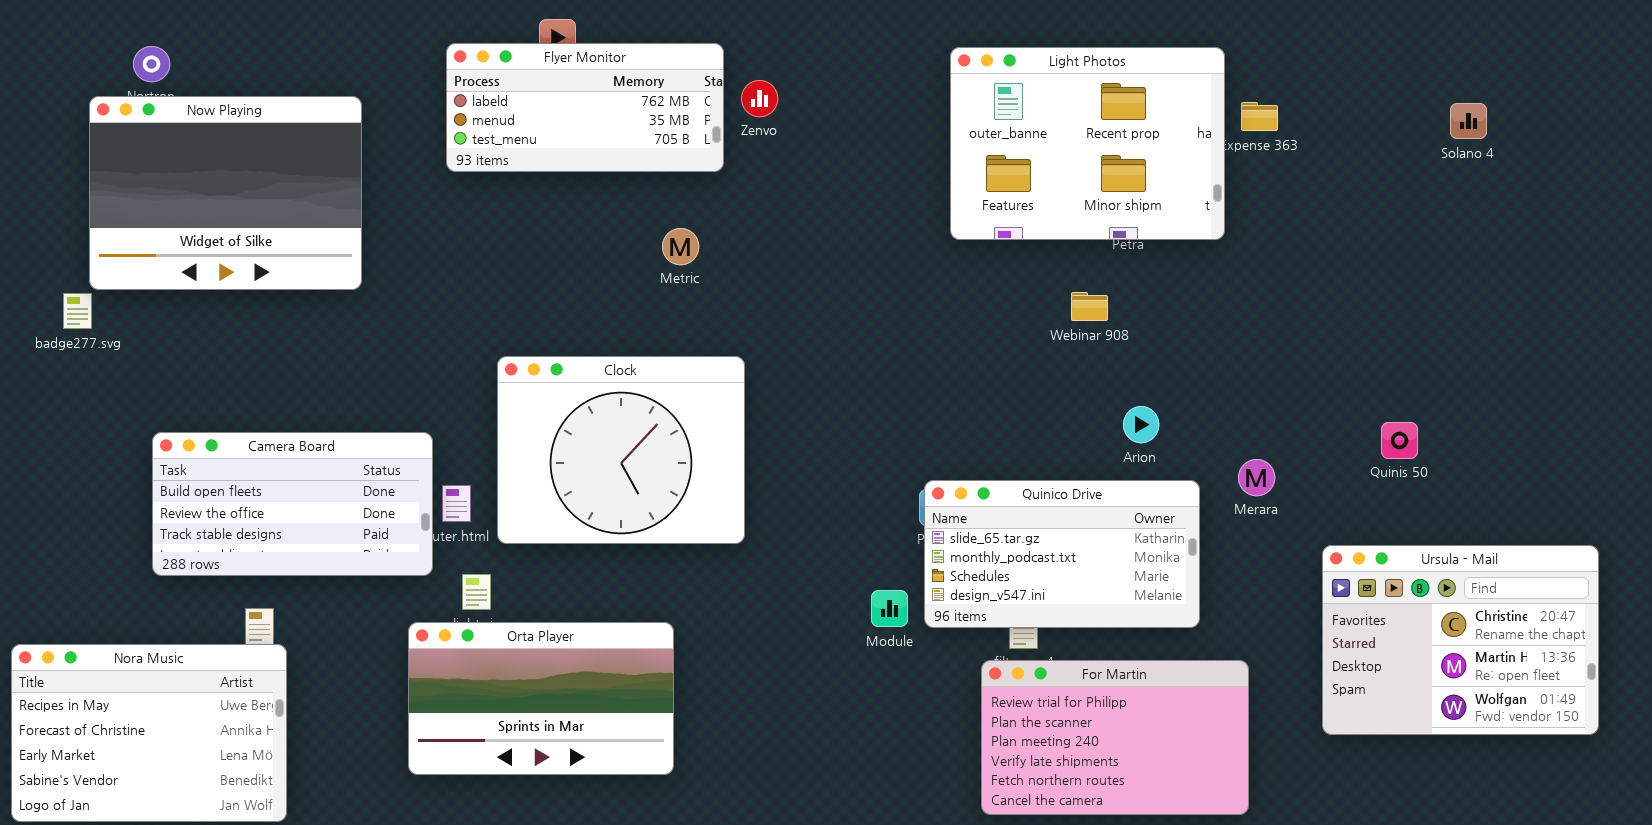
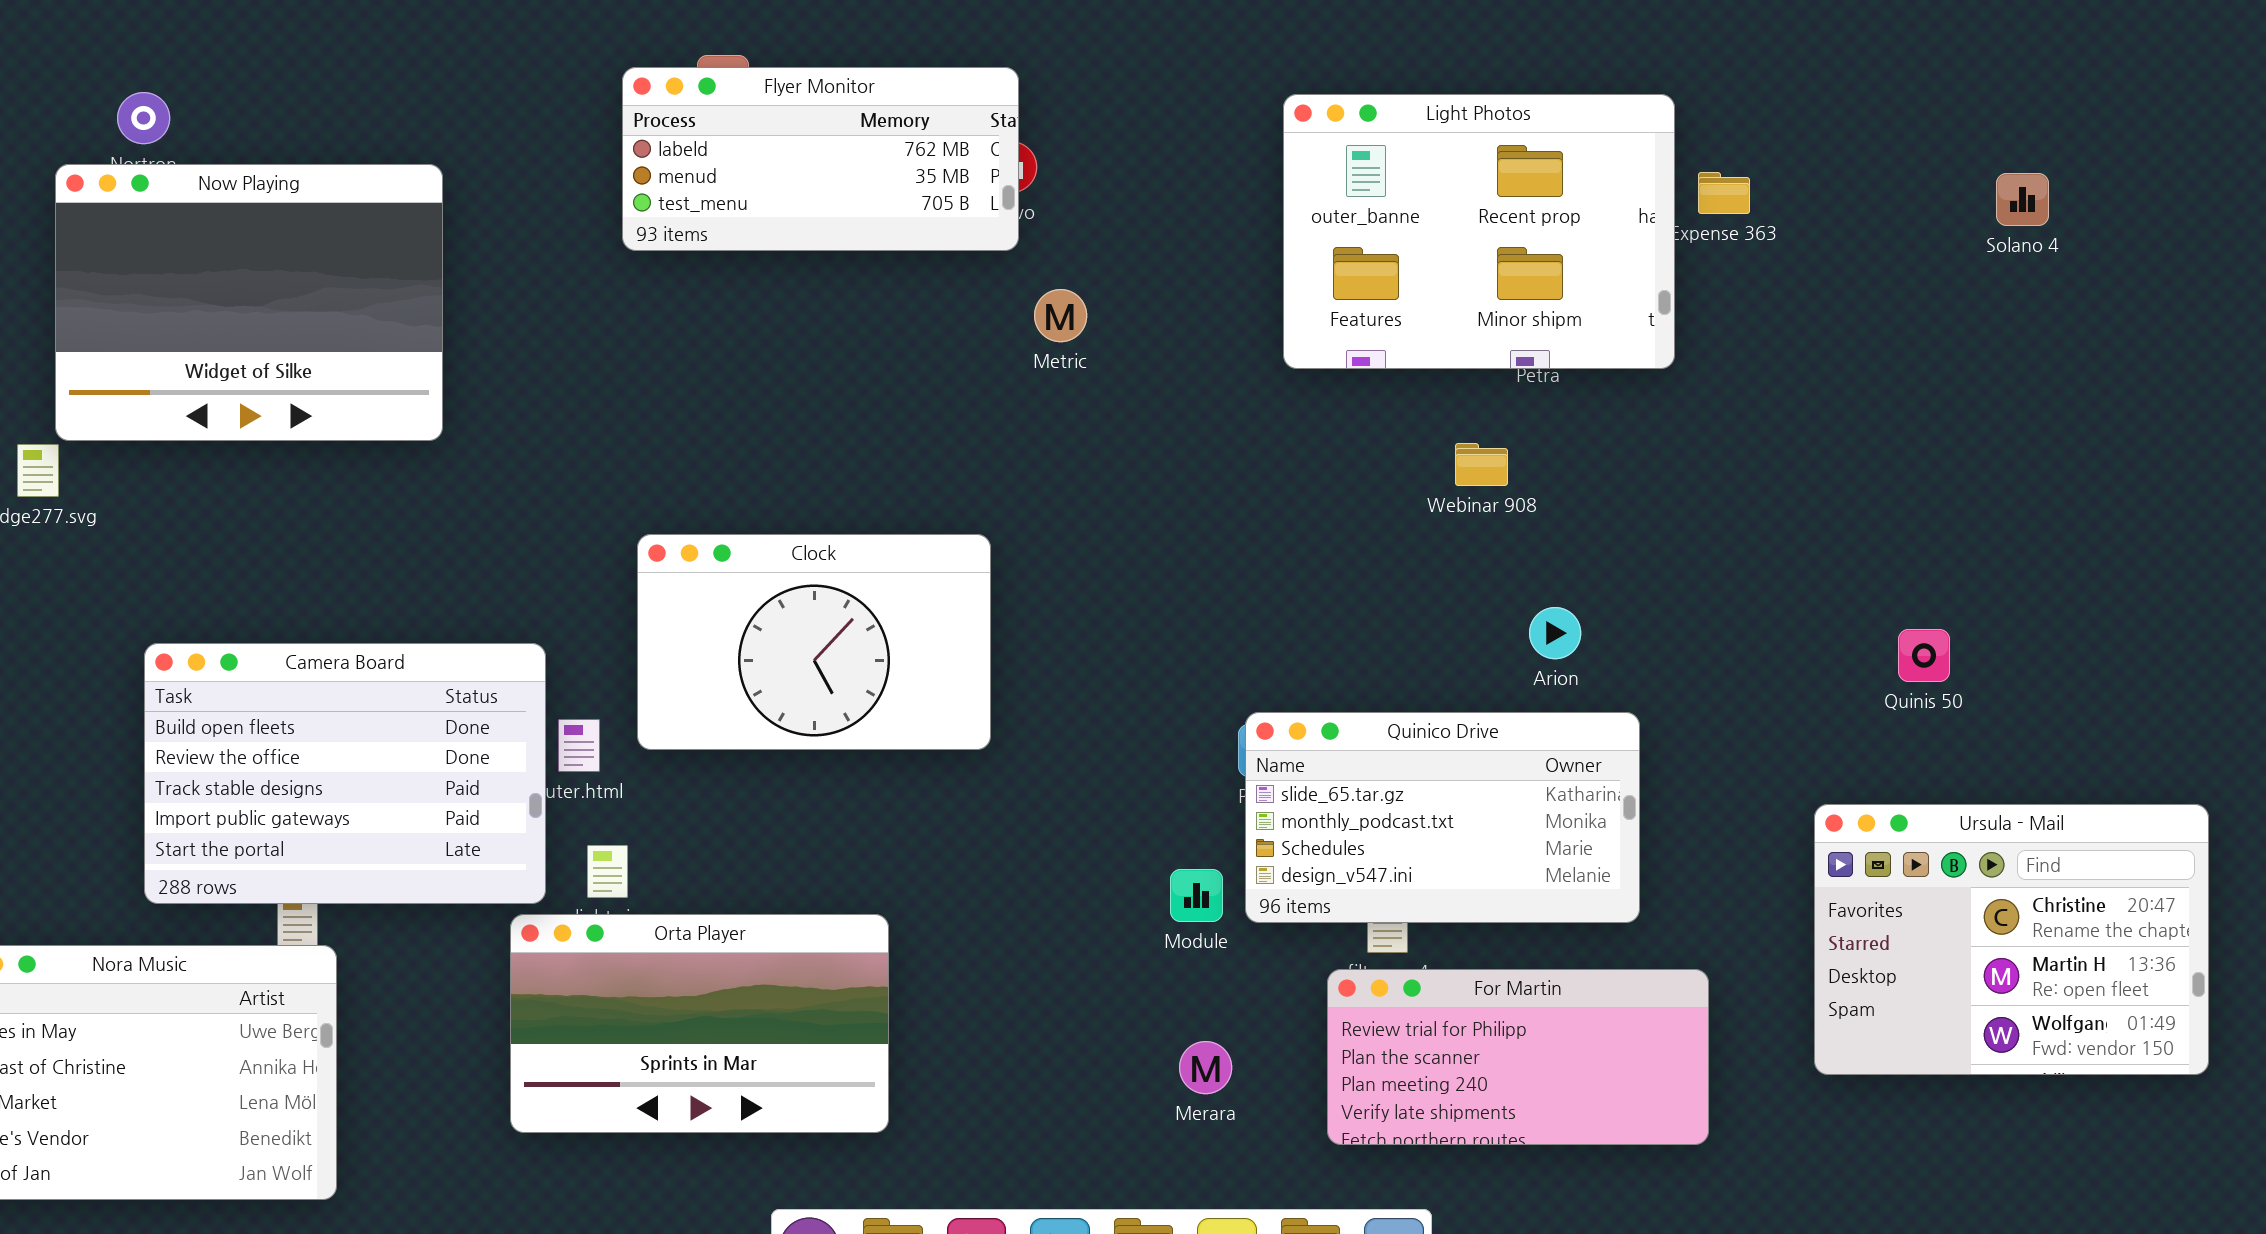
Flyer Monitor: [446,43,724,172] -> [622,67,1019,251], moved
Metric: [662,228,699,265] -> [1034,289,1087,342], moved
Clock: [497,356,745,544] -> [637,534,991,750], resized
Camera Board: [152,432,433,576] -> [144,643,546,904], resized
Merara: [1238,459,1275,496] -> [1179,1041,1232,1094], moved
For Martin: [981,660,1249,815] -> [1327,969,1709,1145], resized

